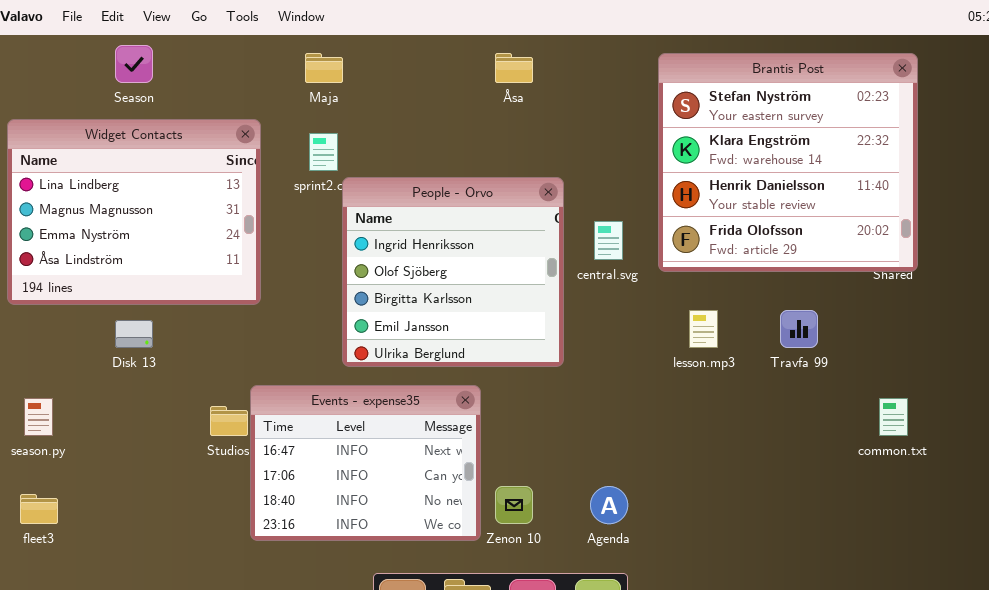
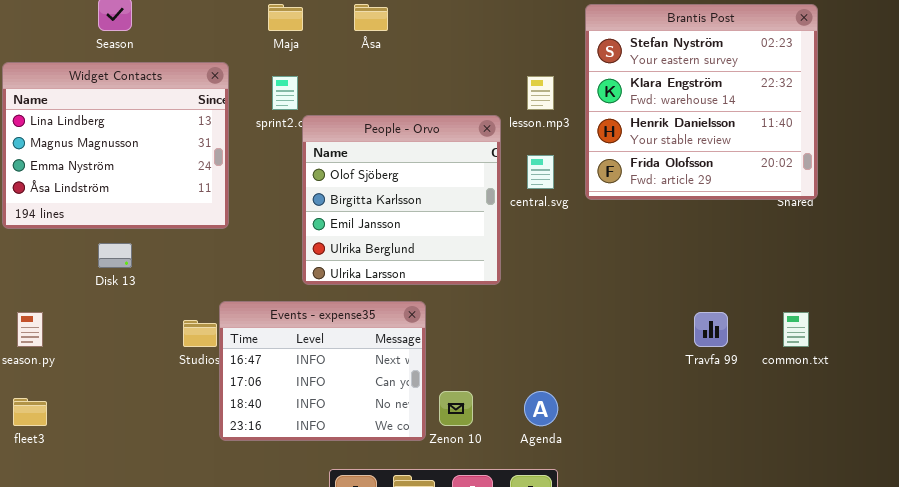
Åsa: [495,53,533,83] -> [354,4,388,31], moved
People - Orvo: [342,177,564,367] -> [302,115,501,285], scrolled down 1 row
lesson.mp3: [689,310,718,348] -> [527,76,554,110], moved
Travfa 99: [780,310,818,348] -> [694,312,728,347], moved

